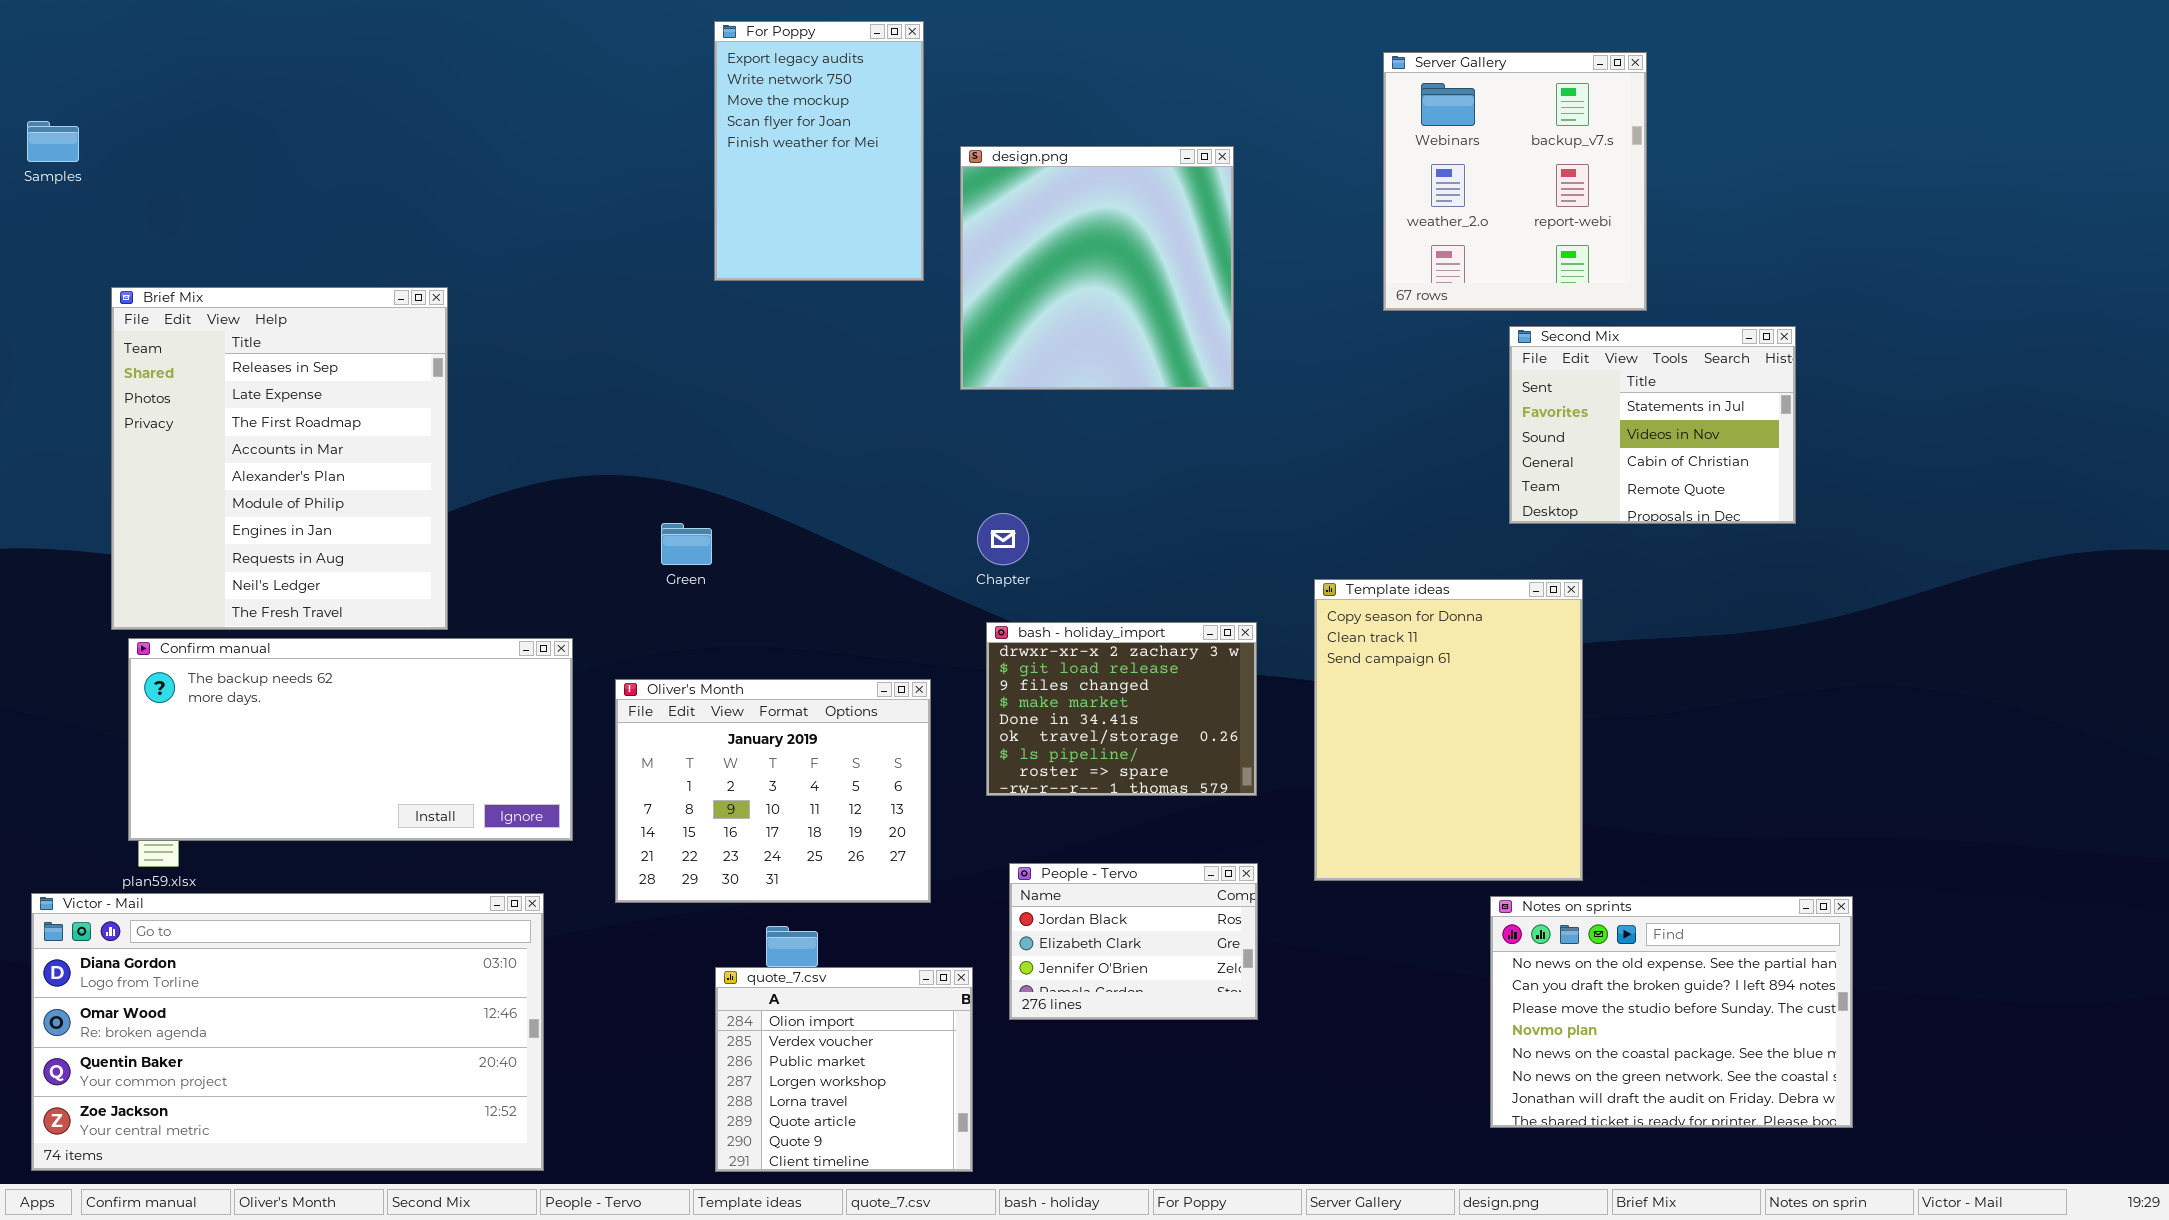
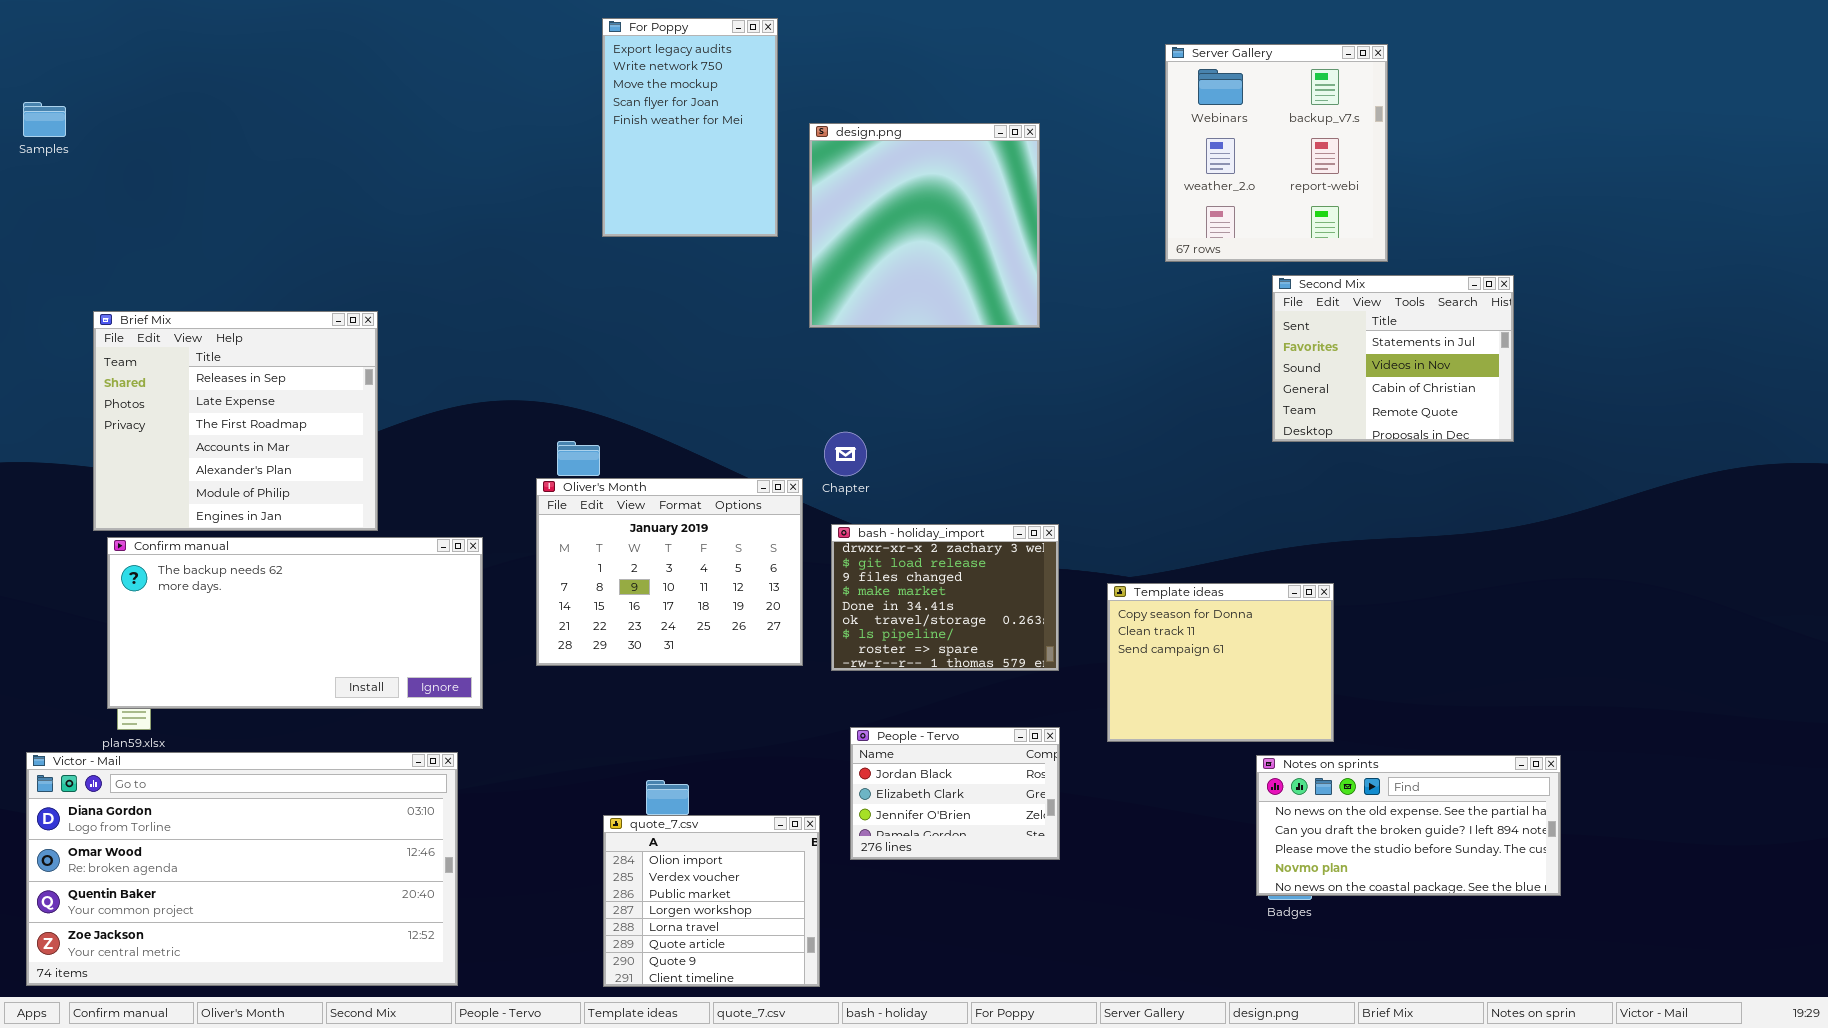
Brief Mix: [111,287,448,630] -> [93,311,378,531], resized
Template ideas: [1314,579,1583,881] -> [1107,583,1334,742], resized
Oliver's Month: [615,679,931,903] -> [536,478,803,666], moved
Notes on sprints: [1490,896,1853,1128] -> [1256,755,1561,896], resized

